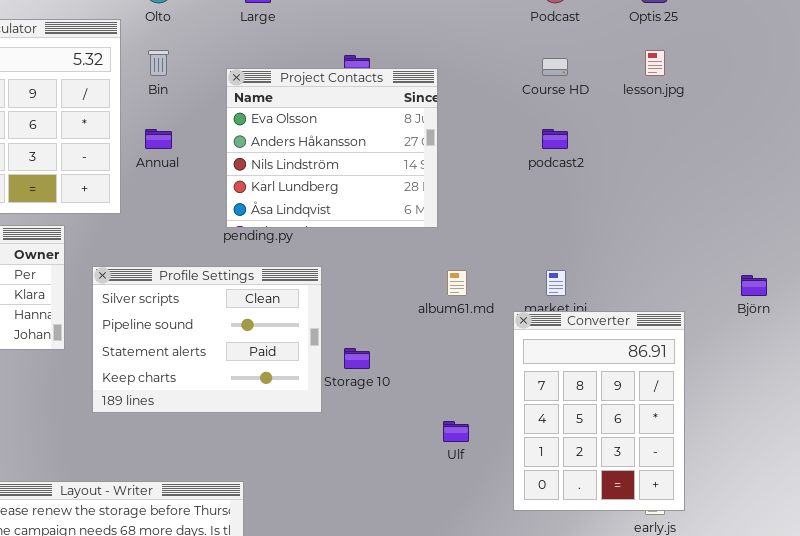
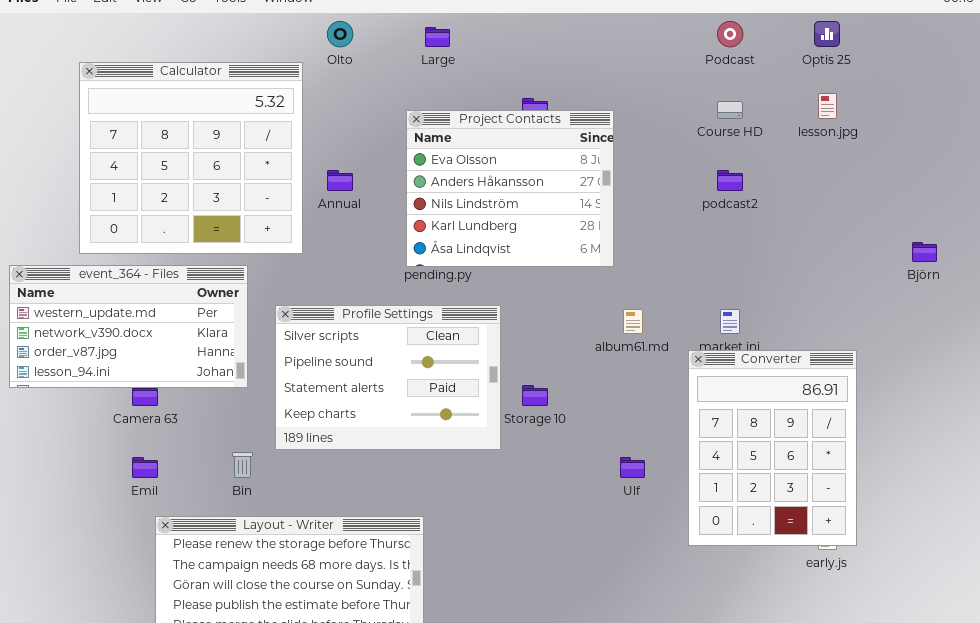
Bin: [148,50,169,76] -> [232,452,253,478], moved
Björn: [741,275,767,296] -> [912,242,937,262], moved

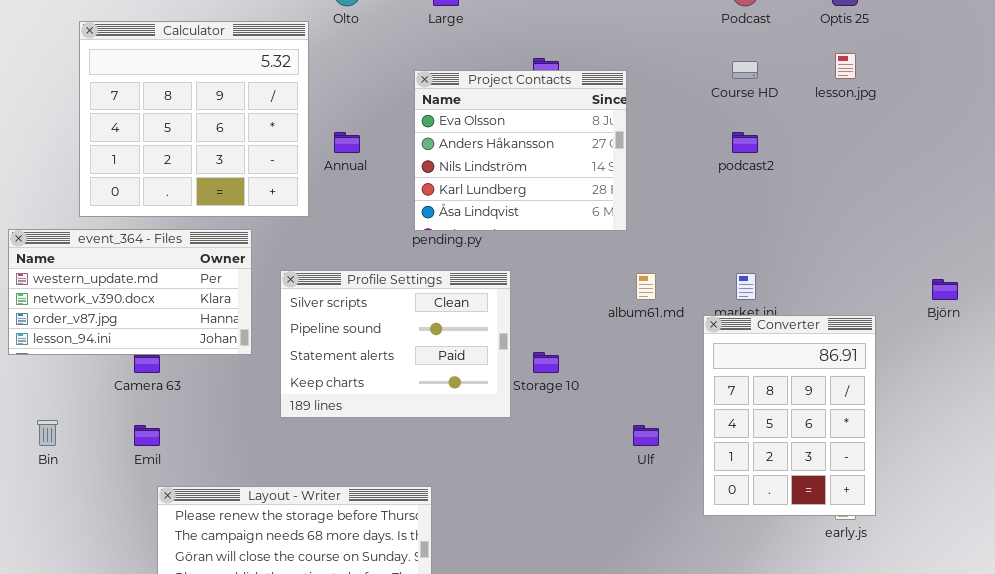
Björn: [912,242,937,262] -> [932,279,958,300], moved
Bin: [232,452,253,478] -> [37,420,58,446], moved

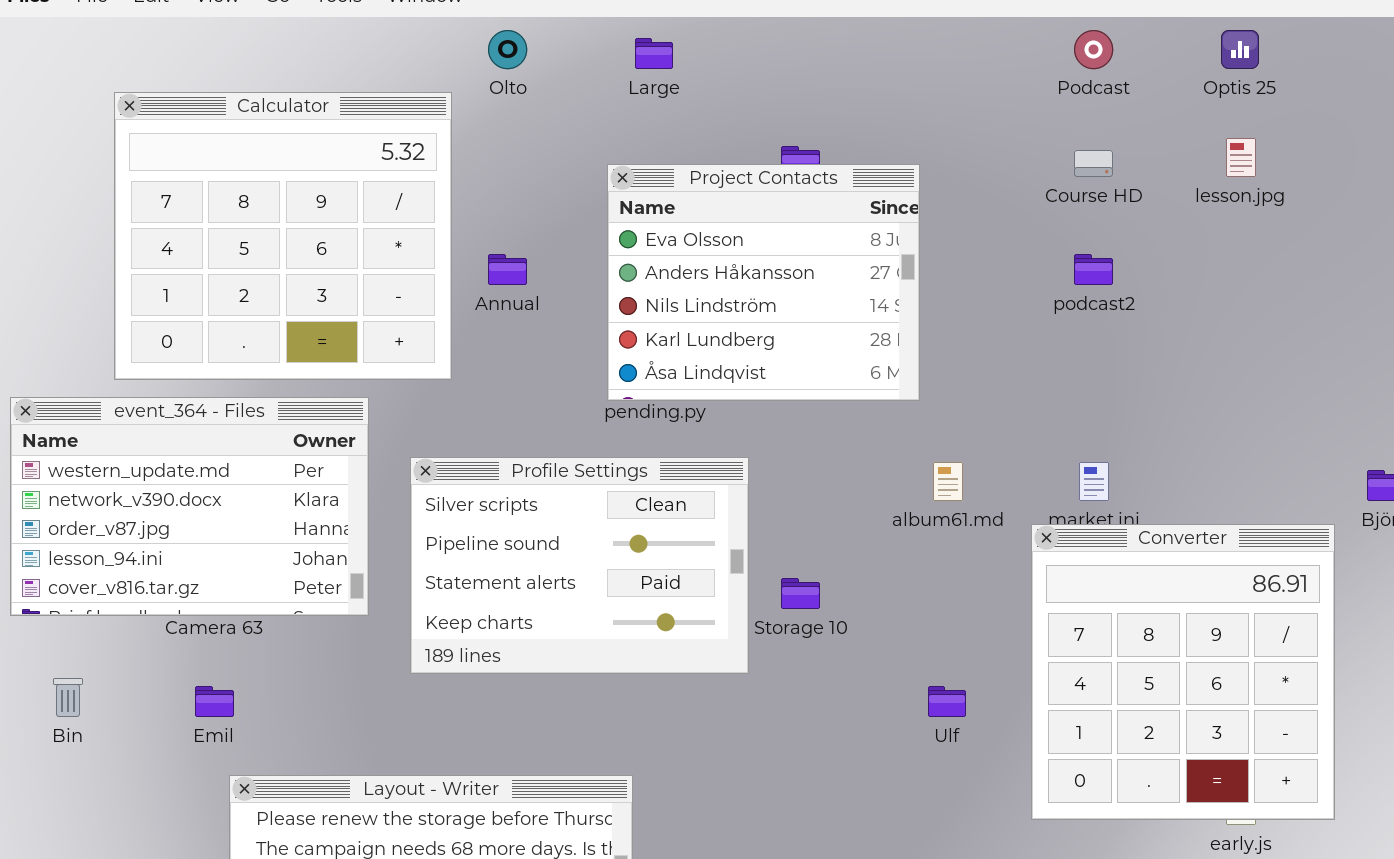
event_364 - Files: [8,229,252,355] -> [10,397,369,616], resized
Converter: [703,315,876,516] -> [1031,524,1335,820], resized

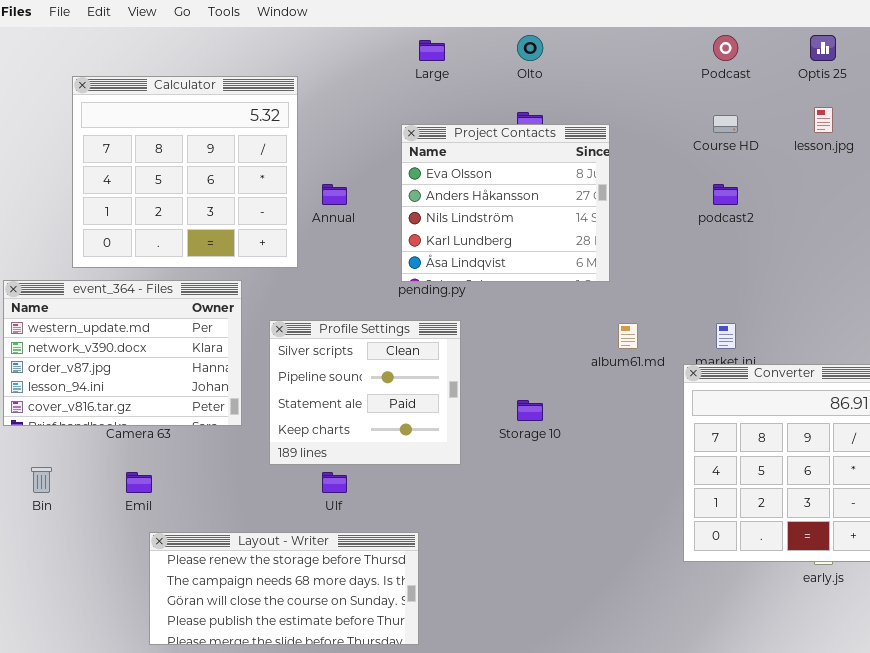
Olto: [488,30,527,69] -> [517,35,543,61], moved
Profile Settings: [410,457,749,674] -> [269,320,461,465], resized
Ulf: [928,686,966,717] -> [322,472,347,493], moved

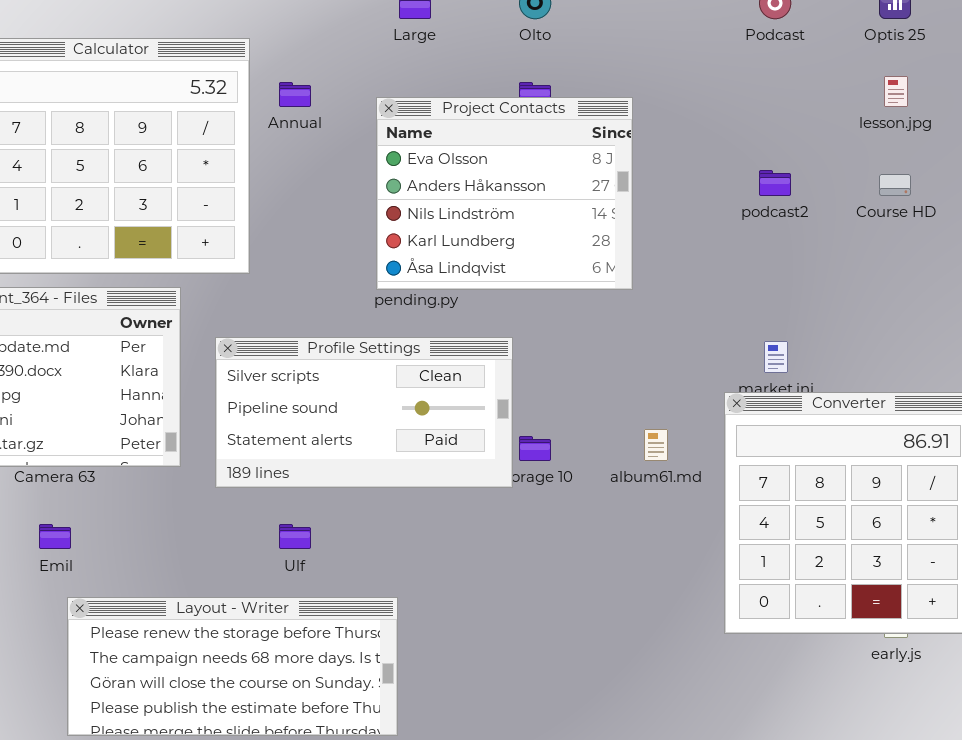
Course HD: [713,115,738,133] -> [879,174,911,196], moved
Annual: [322,184,347,205] -> [279,82,311,107], moved
Profile Settings: [269,320,461,465] -> [215,337,513,488], resized
album61.md: [618,323,638,349] -> [644,429,668,461], moved

